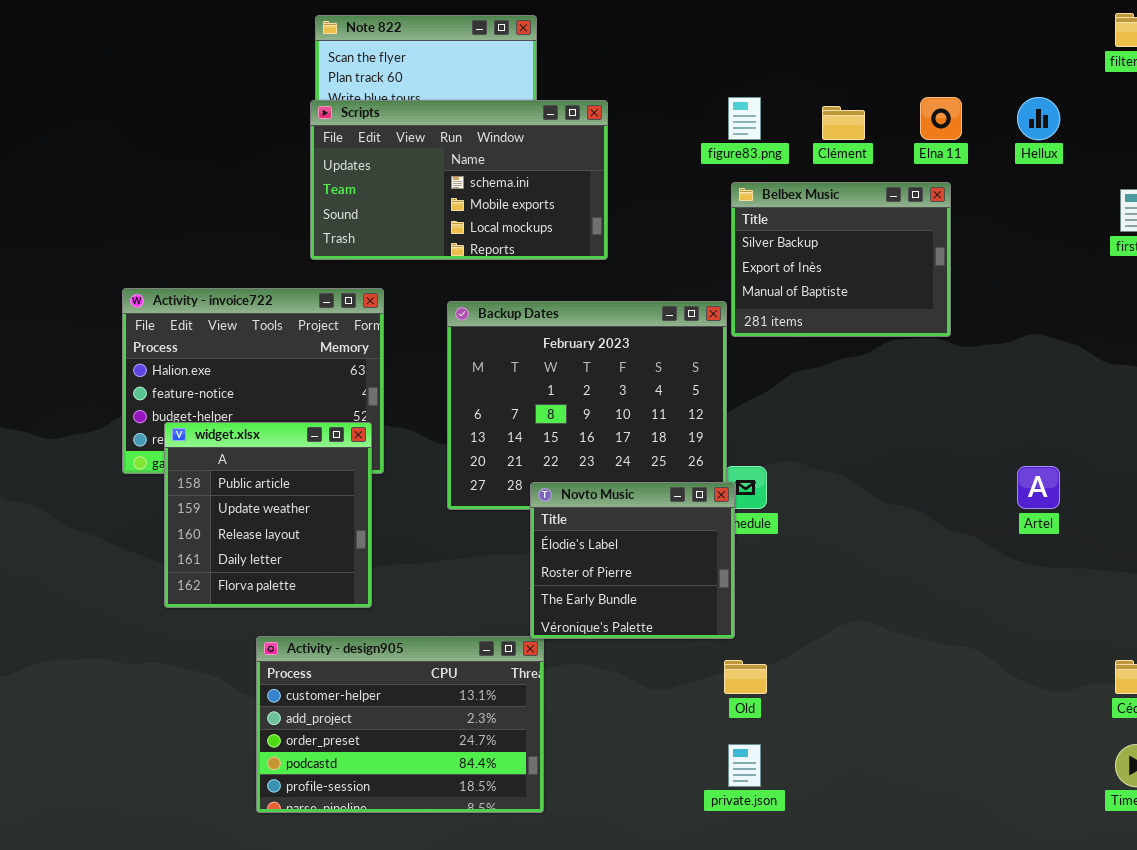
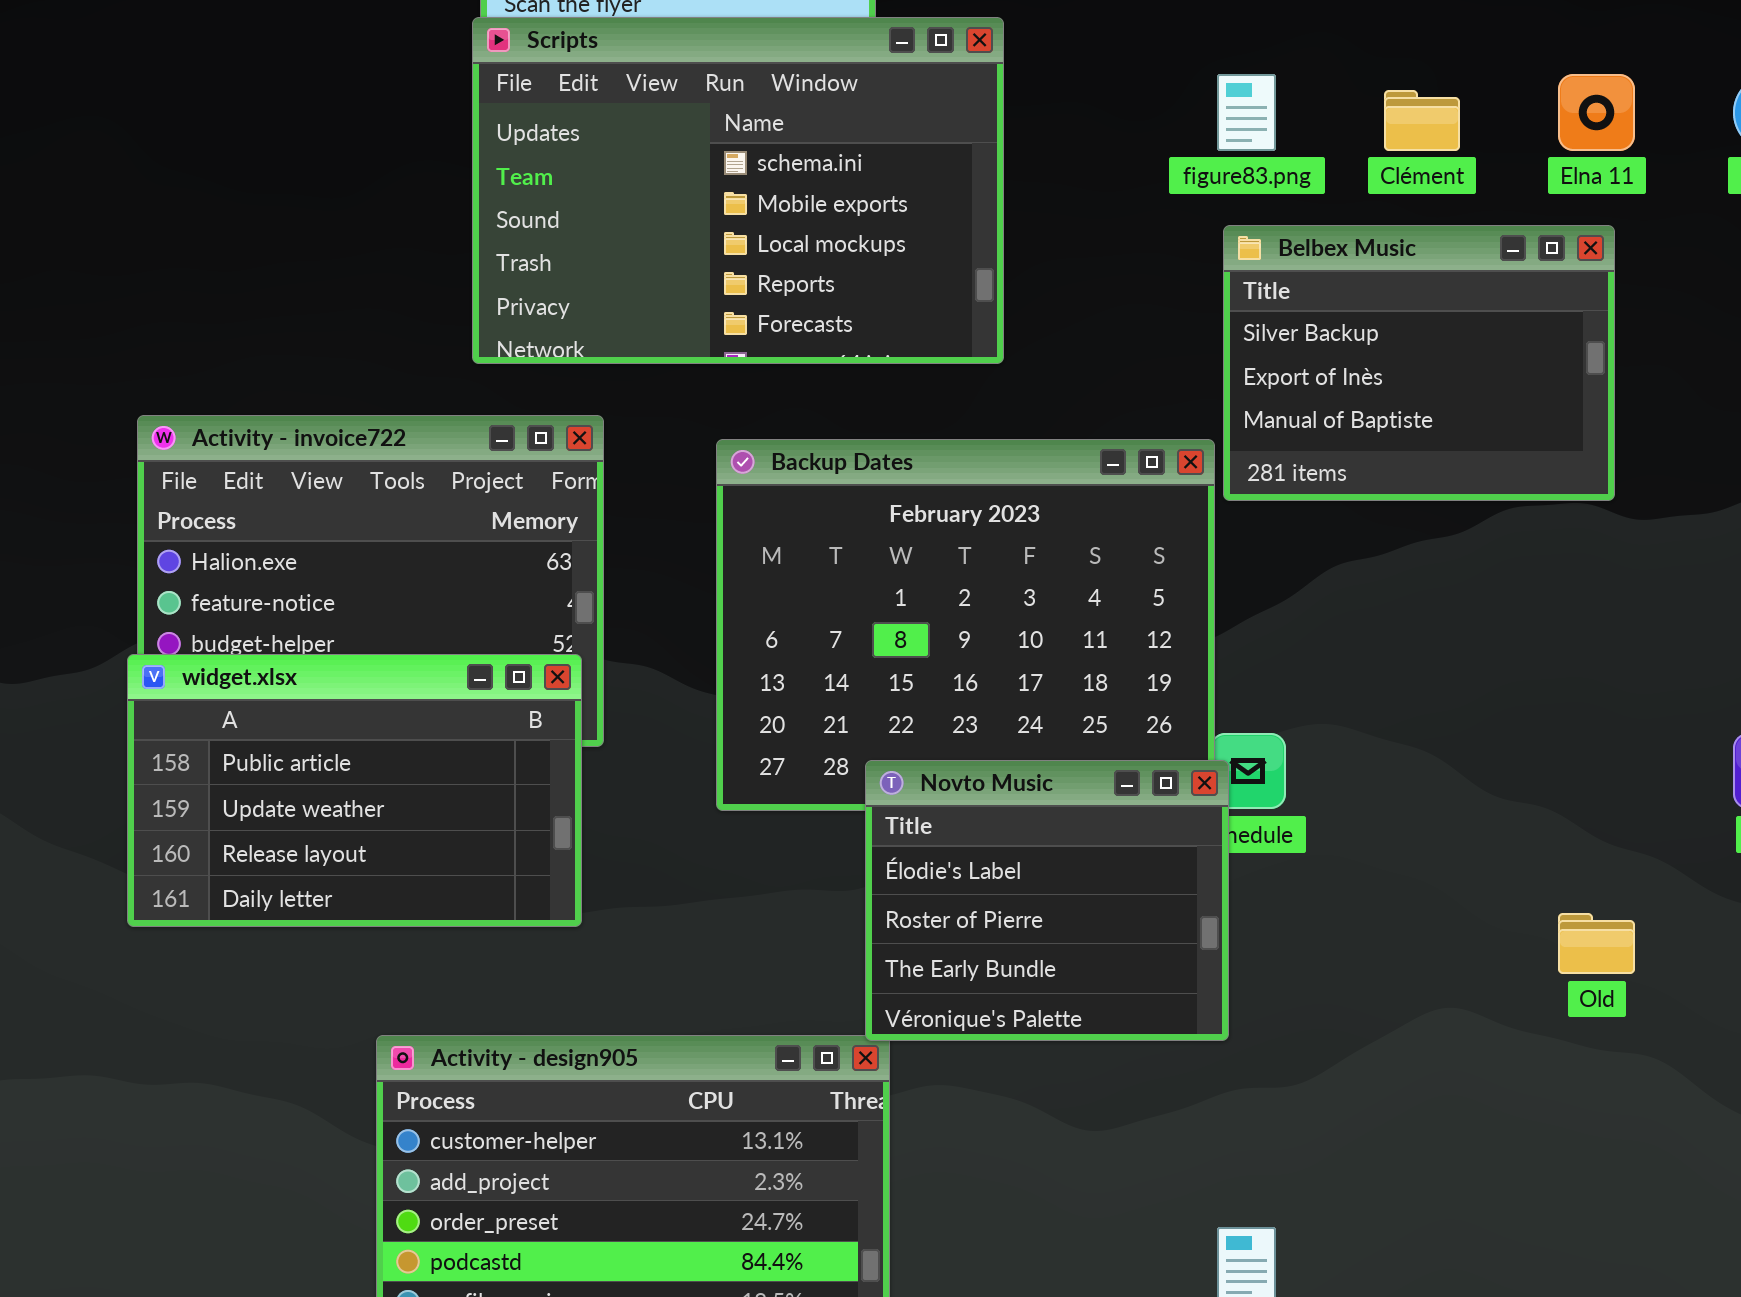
Scripts: [310,100,608,260] -> [472,17,1004,364], resized
widget.xlsx: [164,422,372,608] -> [127,654,582,927], resized
Old: [724,660,767,694] -> [1558,913,1635,974], moved

